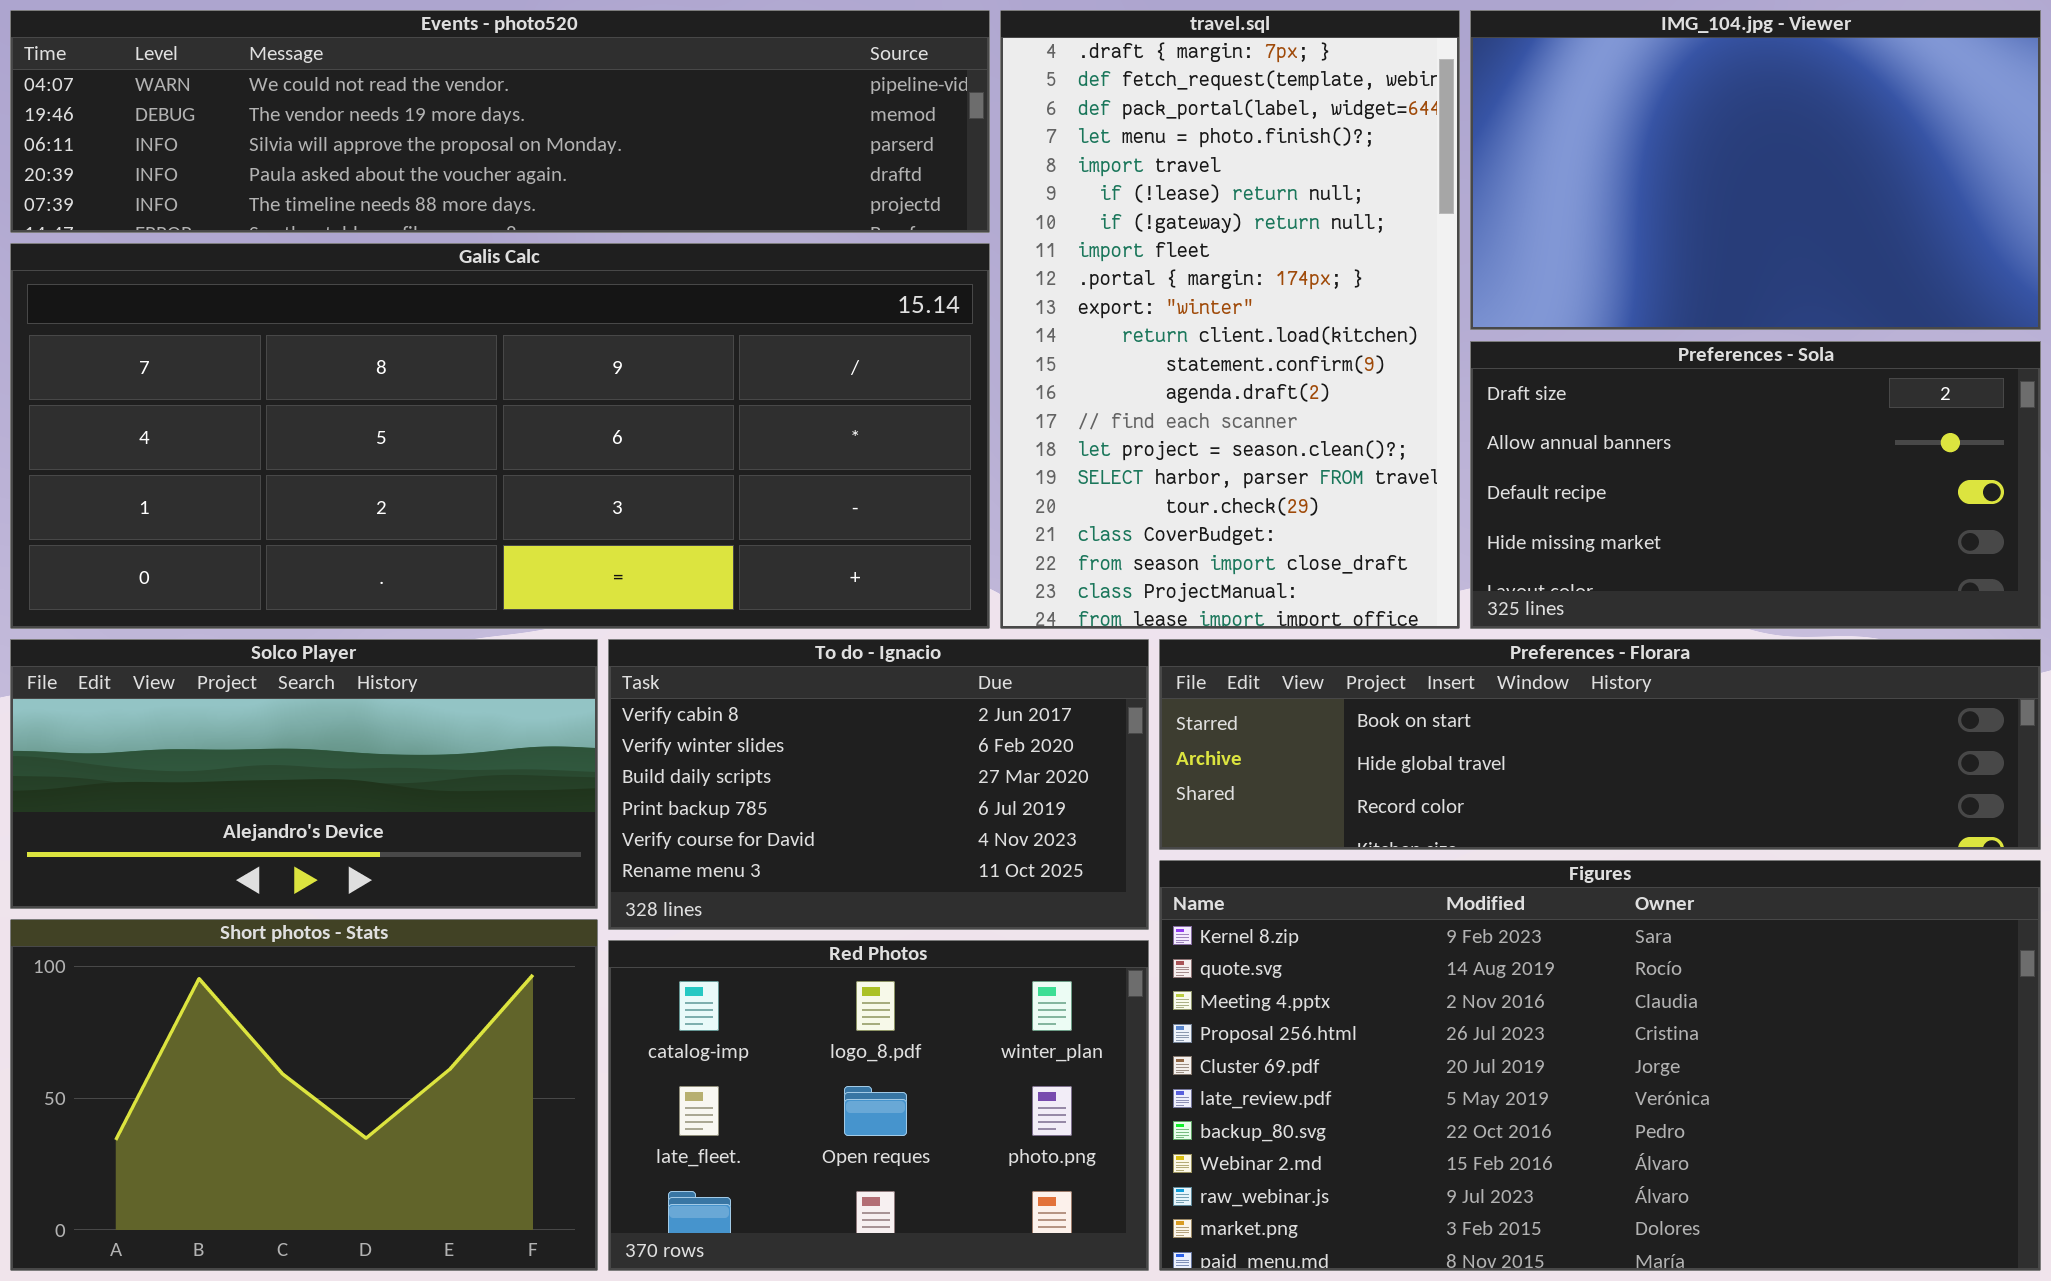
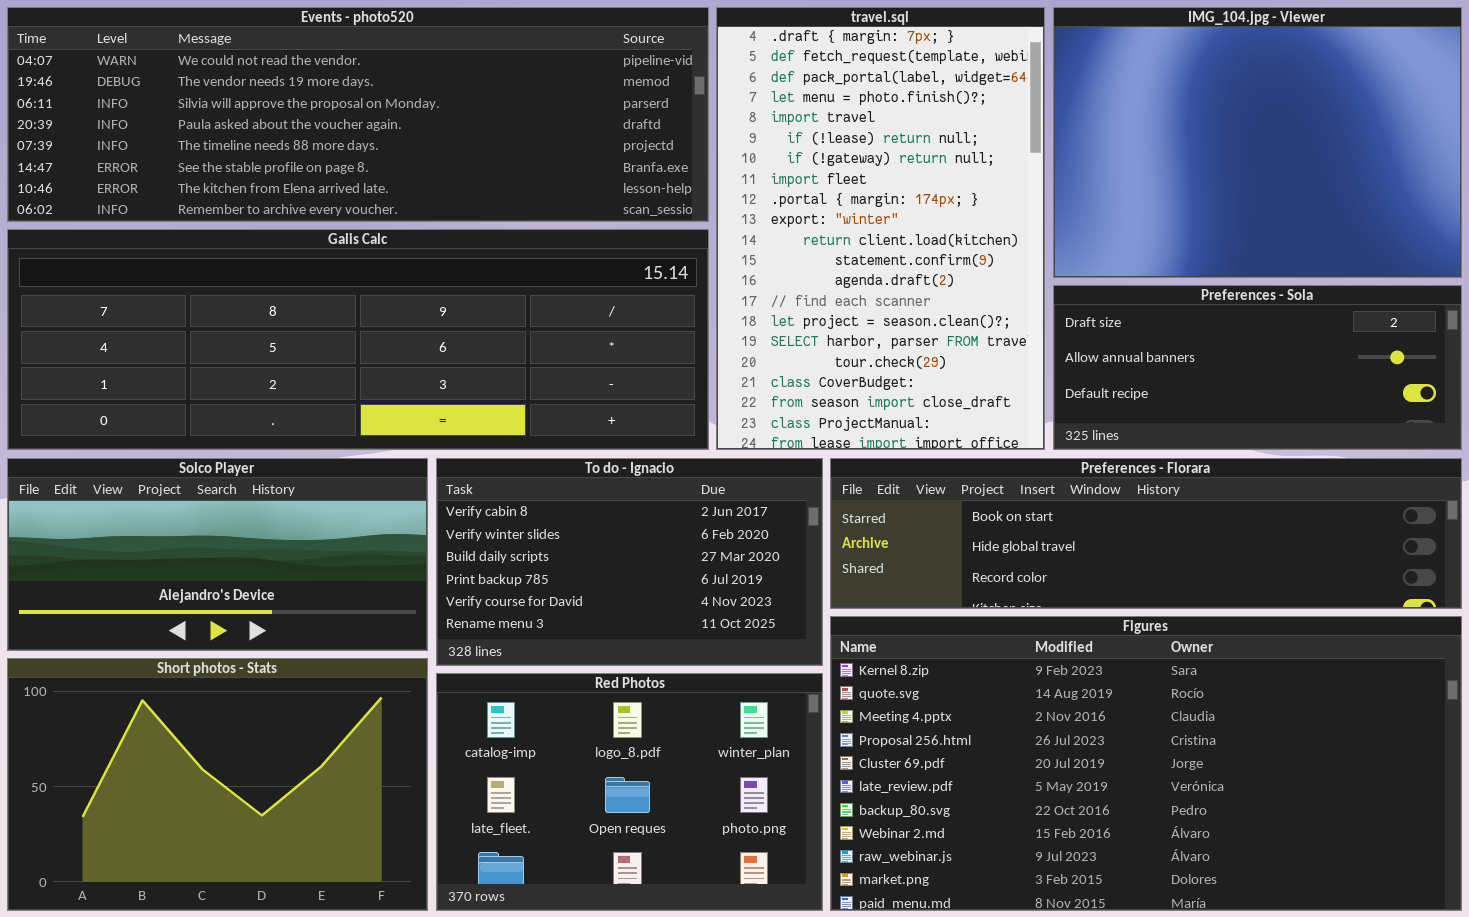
Events - photo520: [10,10,990,233] -> [7,7,709,222], resized
IMG_104.jpg - Viewer: [1470,10,2041,330] -> [1053,7,1462,278], resized
Galis Calc: [10,243,990,629] -> [7,229,709,450], resized
Preferences - Sola: [1470,341,2041,629] -> [1053,285,1462,450], resized

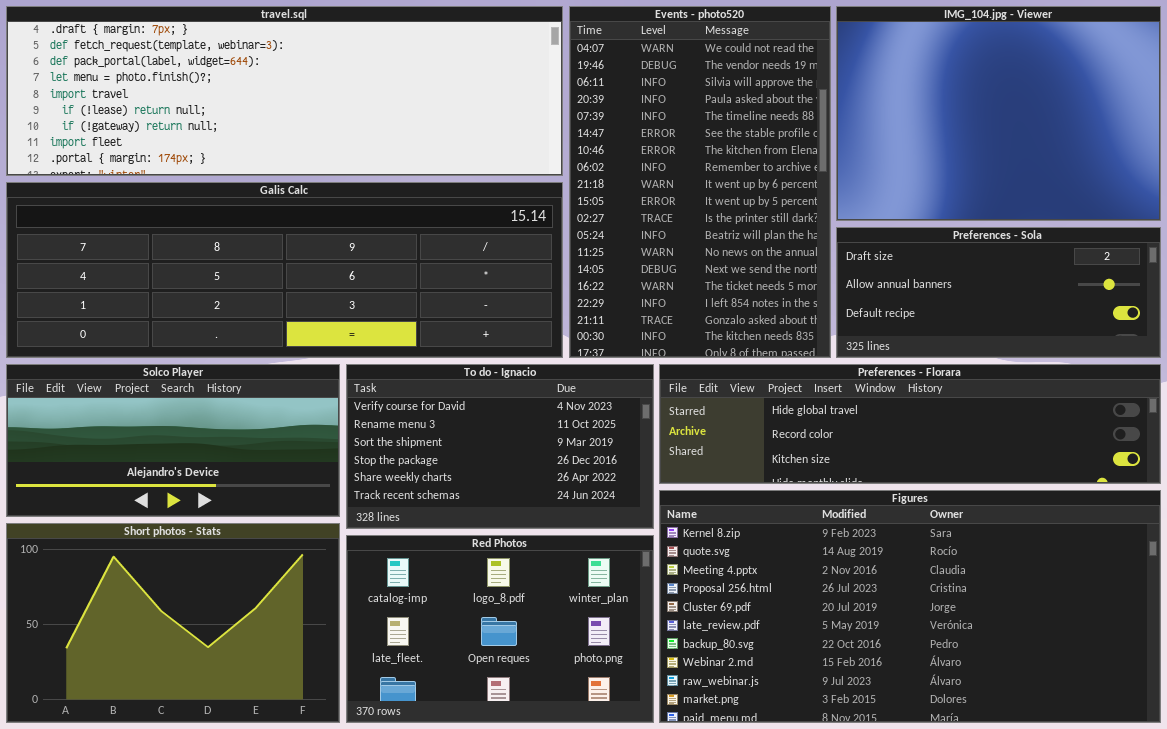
Events - photo520: [7,7,709,222] -> [569,6,831,358], moved, resized
travel.sql: [716,7,1045,450] -> [6,6,563,176], moved, resized
To do - Ignacio: [436,458,823,666] -> [346,364,654,529], scrolled down 4 rows
Preferences - Florara: [830,458,1462,609] -> [659,364,1161,484], scrolled down 1 row

